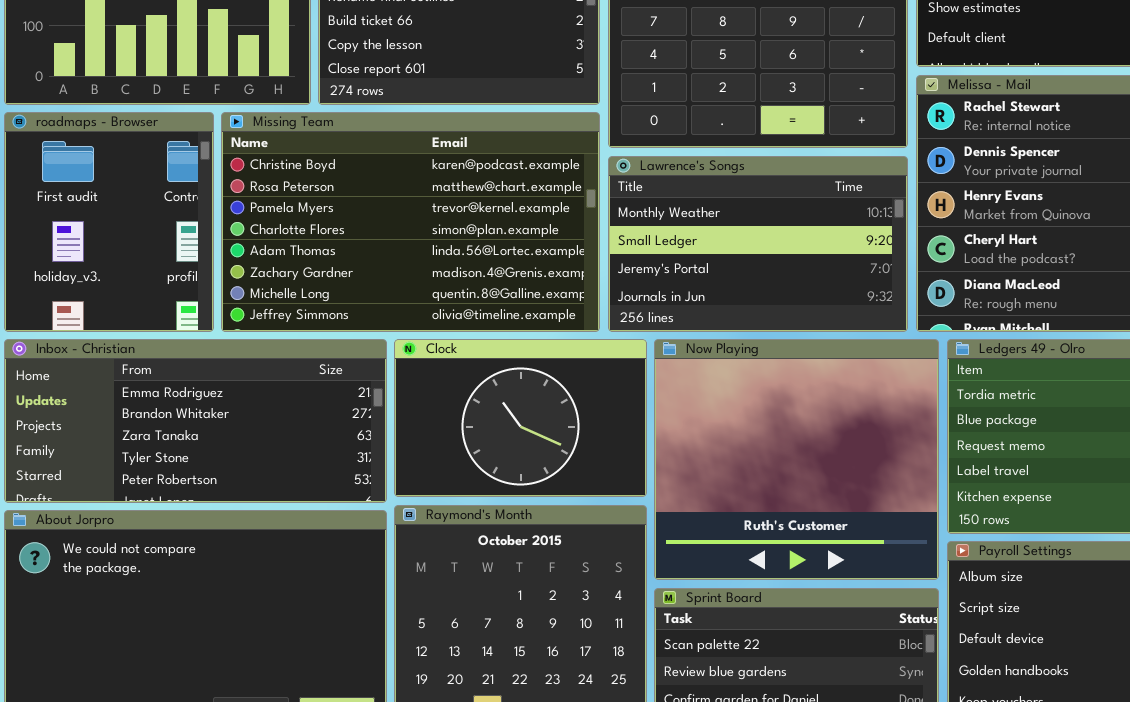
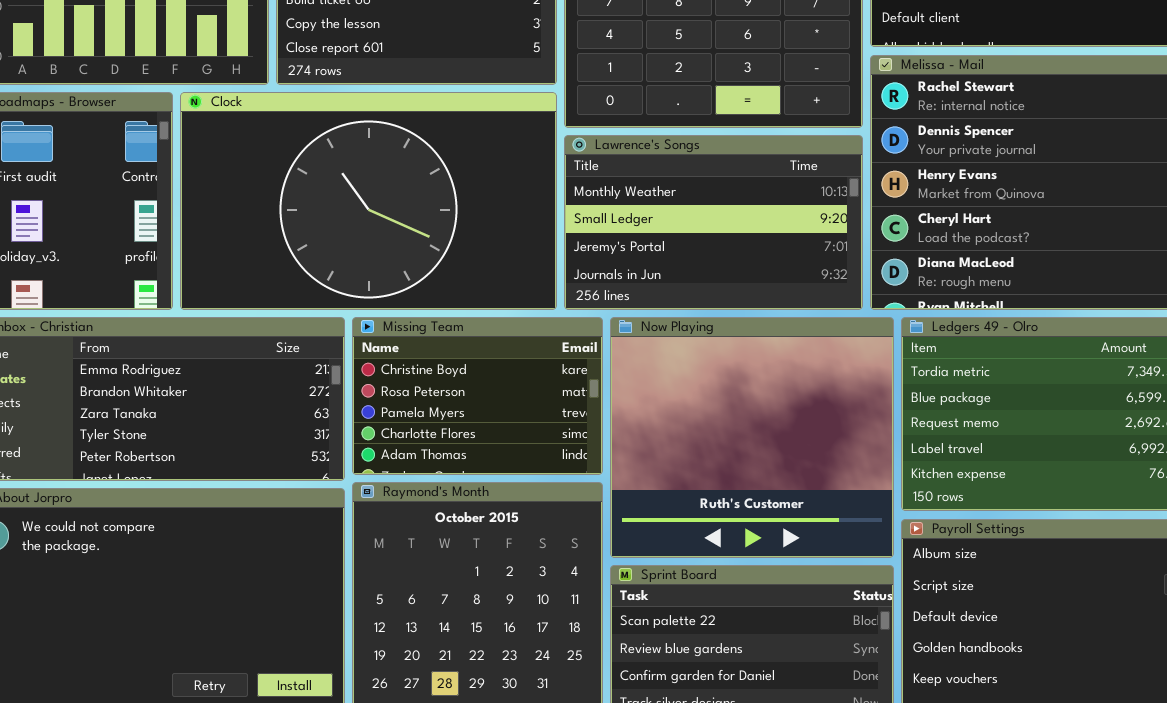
Missing Team: [221,112,600,332] -> [352,317,603,475], moved, resized
Clock: [394,339,647,497] -> [180,92,557,310], moved, resized

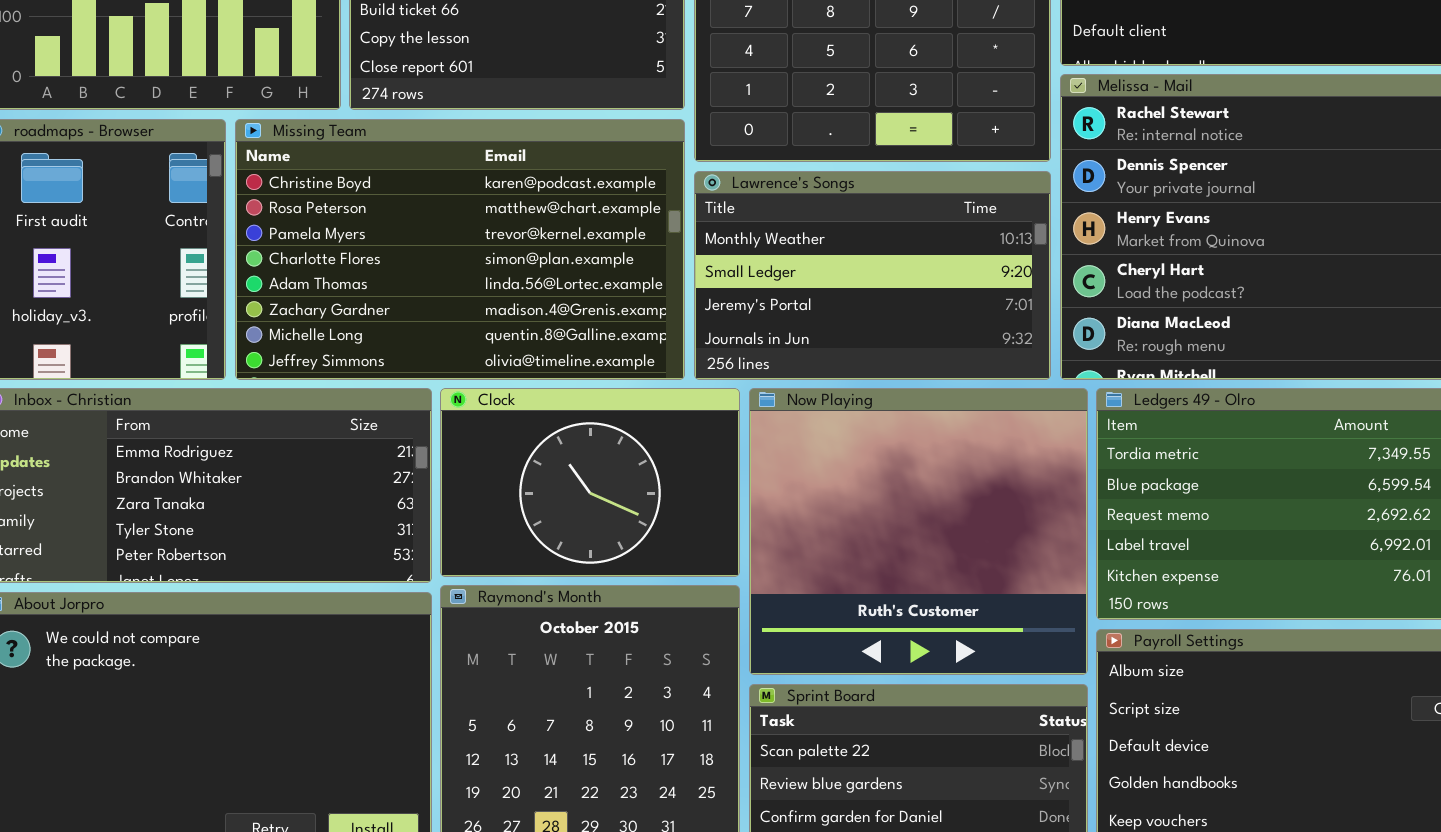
Clock: [180,92,557,310] -> [440,388,740,577], moved, resized
Missing Team: [352,317,603,475] -> [235,119,685,380], moved, resized

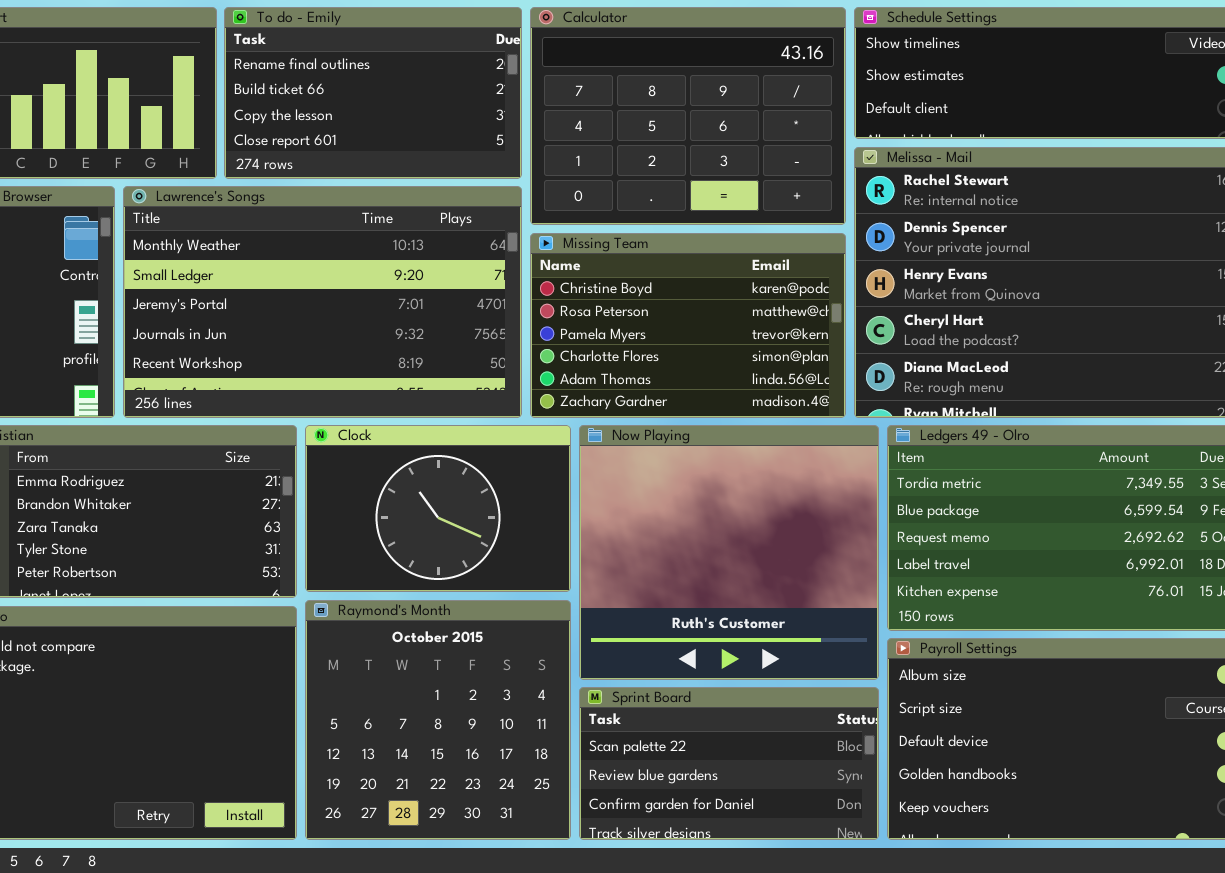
Missing Team: [235,119,685,380] -> [530,233,846,418], moved, resized
Lawrence's Songs: [694,171,1051,380] -> [123,186,522,418], moved, resized

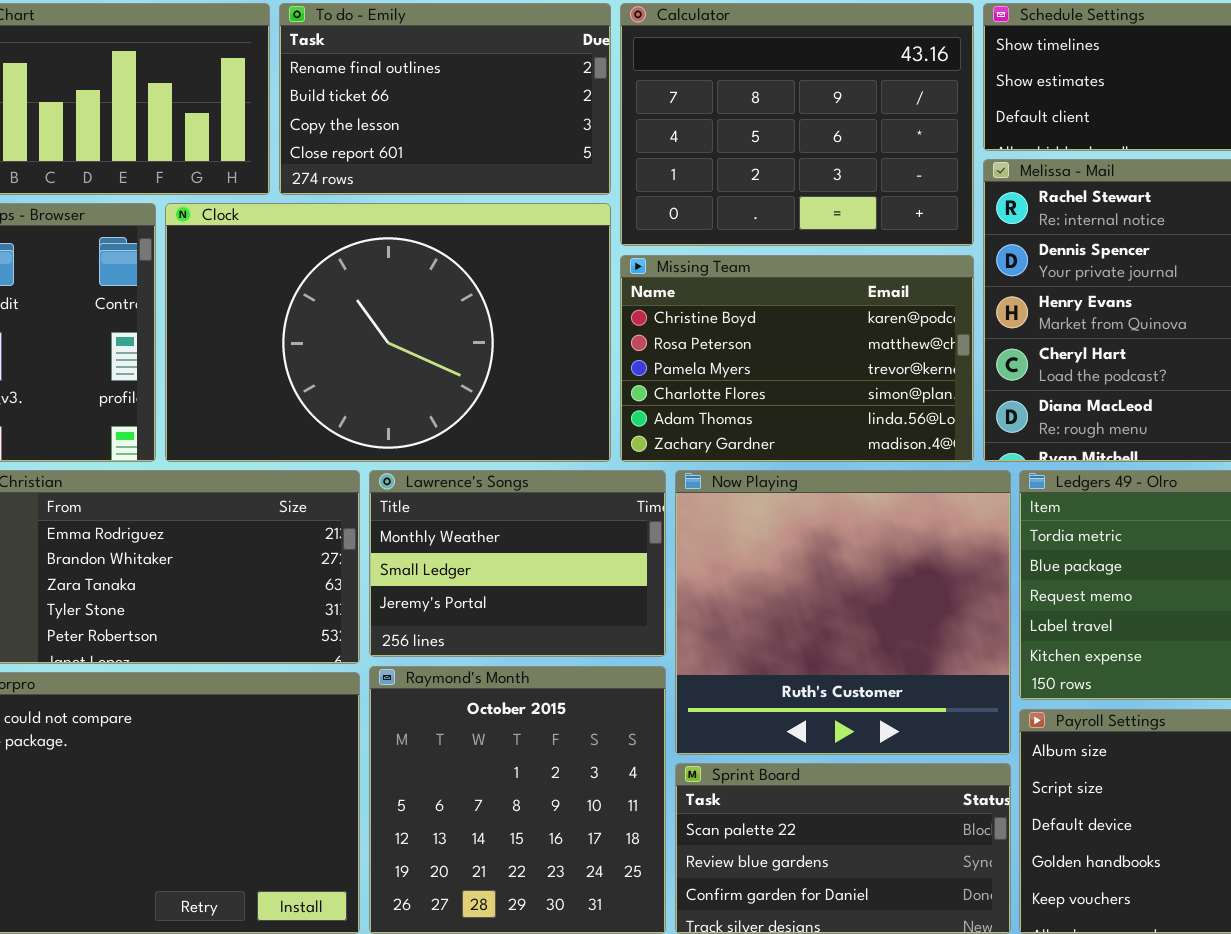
Lawrence's Songs: [123,186,522,418] -> [369,470,666,657], moved, resized
Clock: [305,425,571,592] -> [165,203,611,462], moved, resized

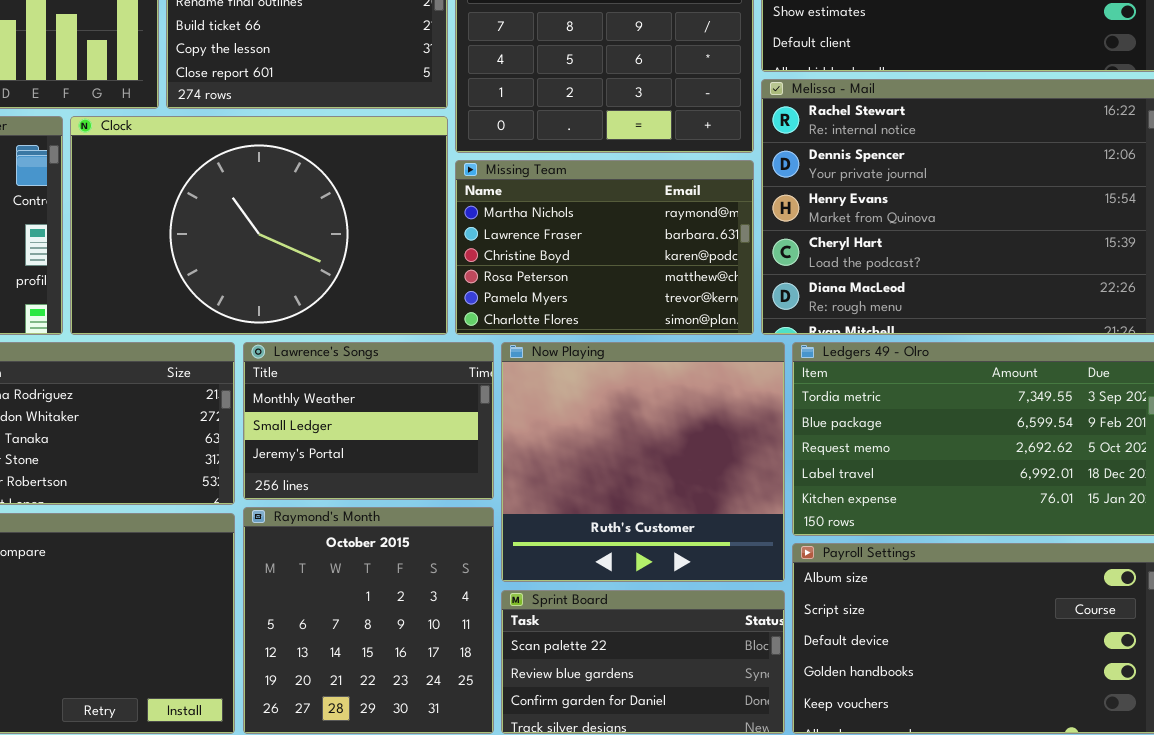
Missing Team: [620,255,974,462] -> [455,160,754,335], scrolled up 2 rows

